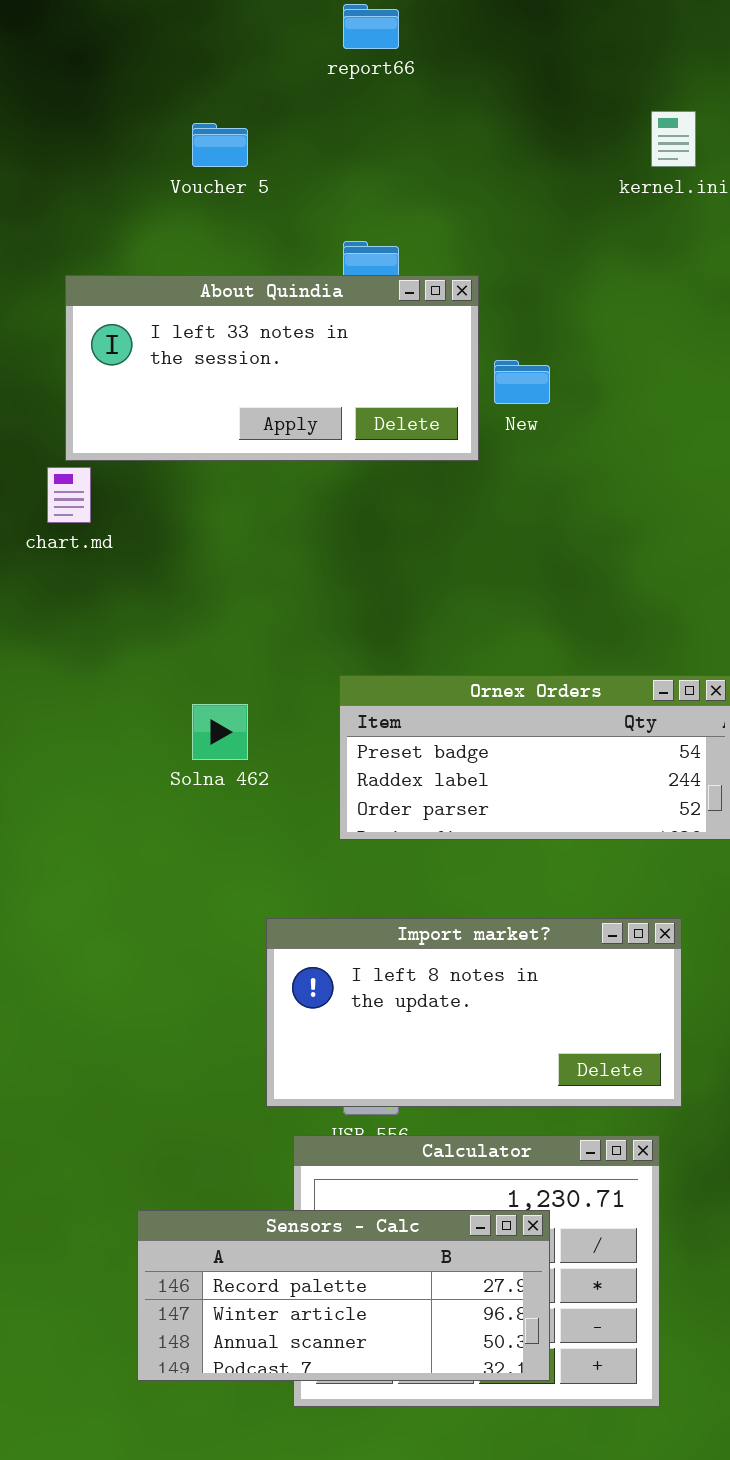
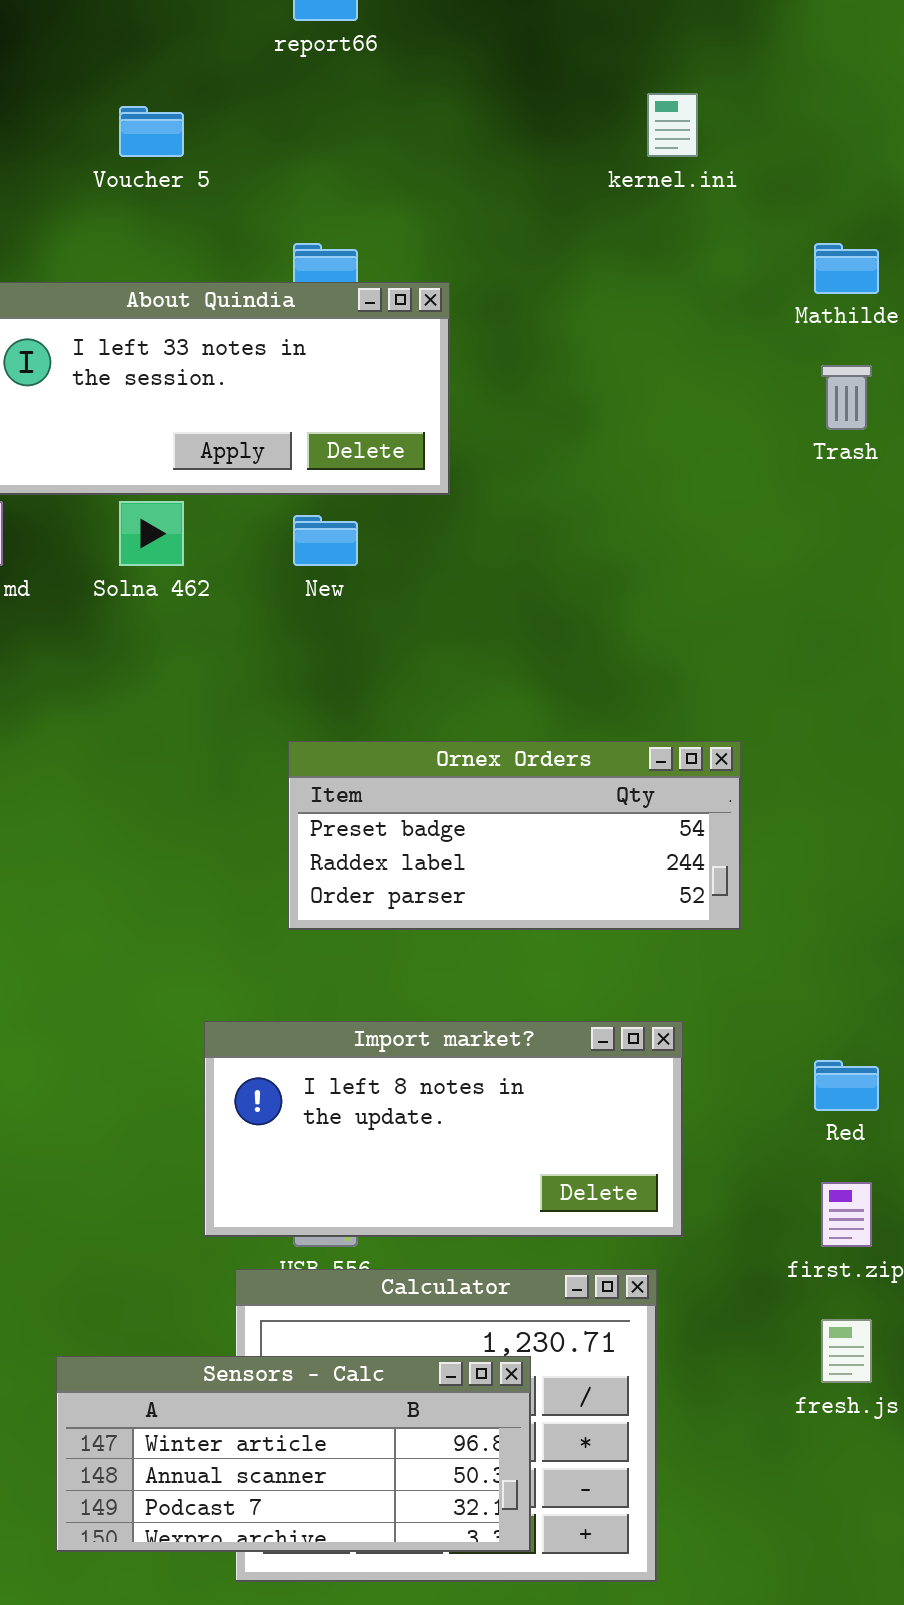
New: [494,360,550,404] -> [293,515,358,566], moved
Solna 462: [192,704,248,760] -> [119,501,184,566], moved
Sensors - Calc: [137,1210,550,1381] -> [56,1356,531,1552], scrolled down 1 row

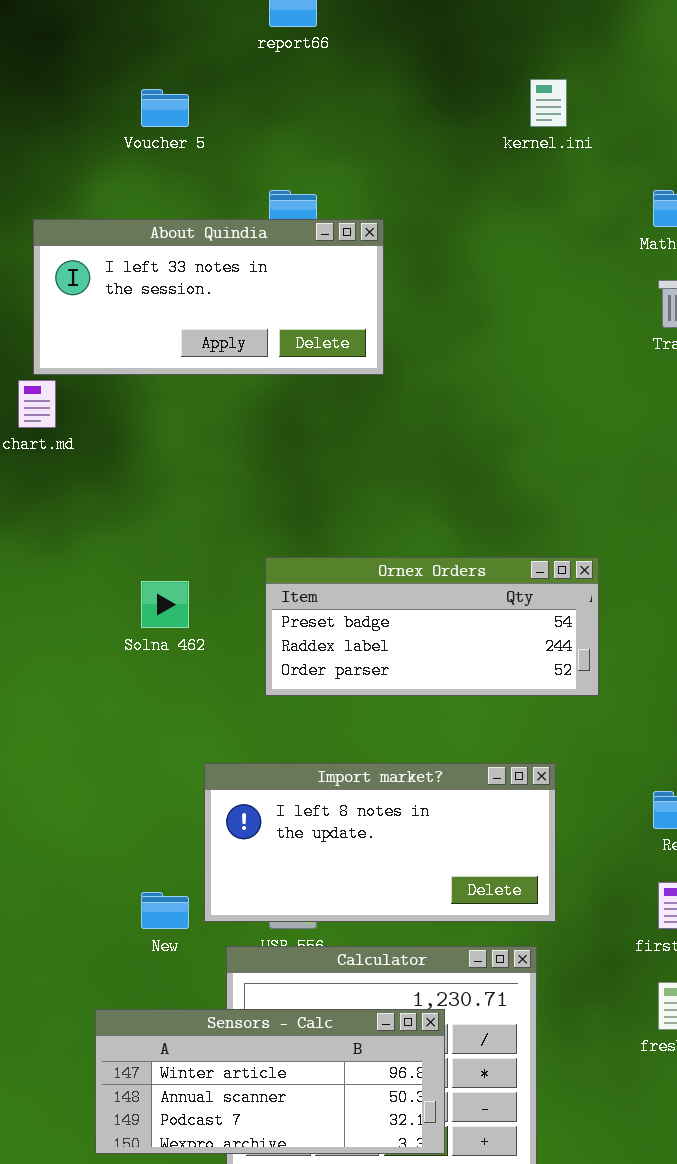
Solna 462: [119,501,184,566] -> [141,581,189,628], moved
New: [293,515,358,566] -> [141,892,189,929], moved

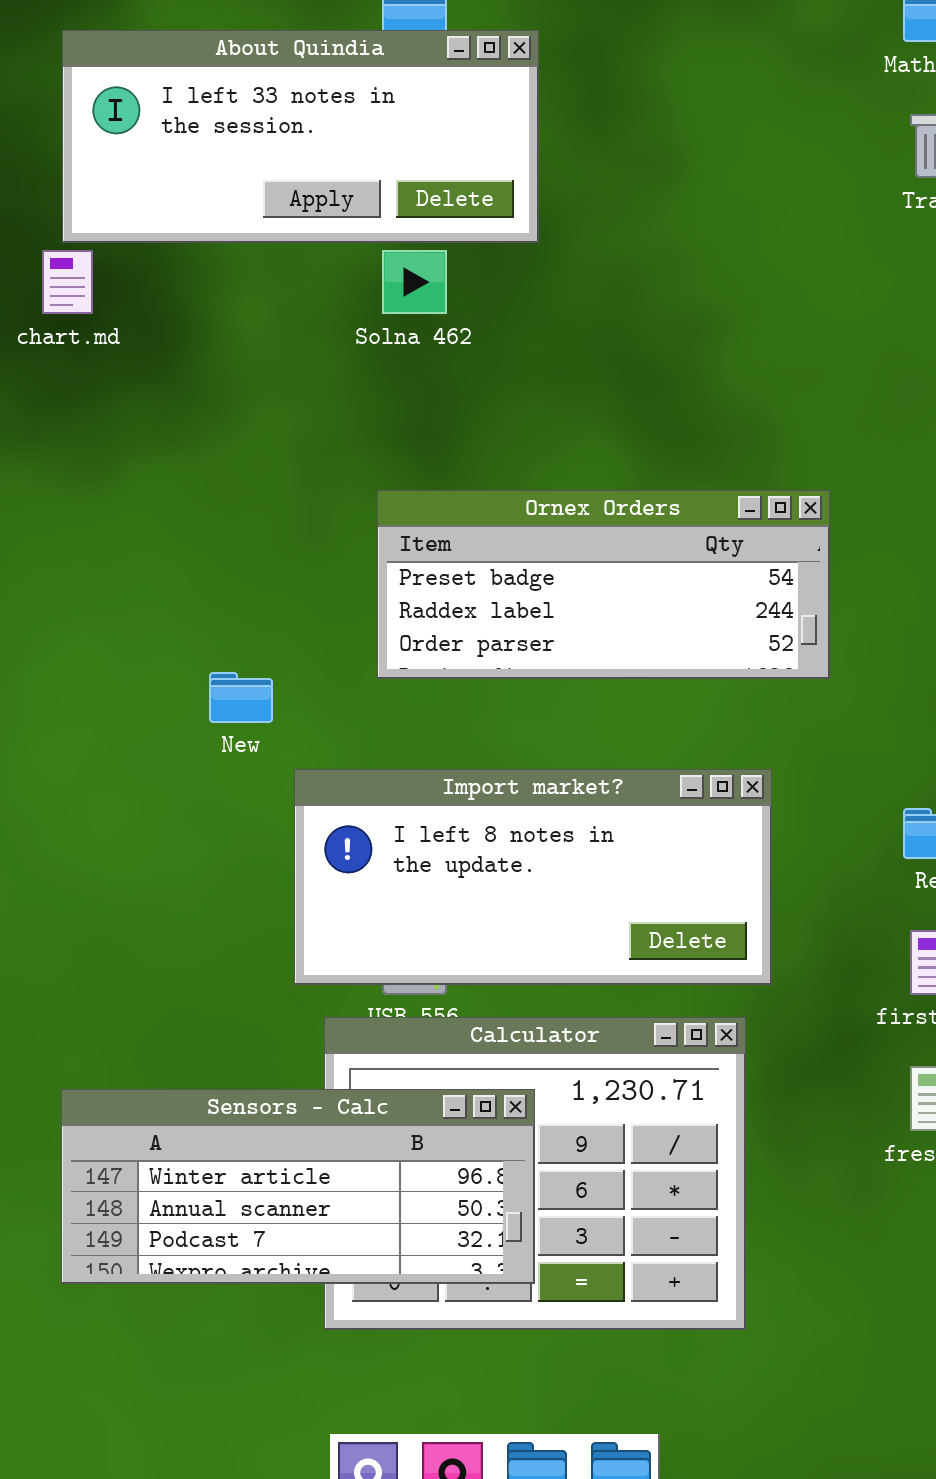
Solna 462: [141,581,189,628] -> [382,250,447,314], moved
New: [141,892,189,929] -> [209,672,273,723], moved
Sensors - Calc: [95,1009,445,1154] -> [61,1089,535,1284], moved

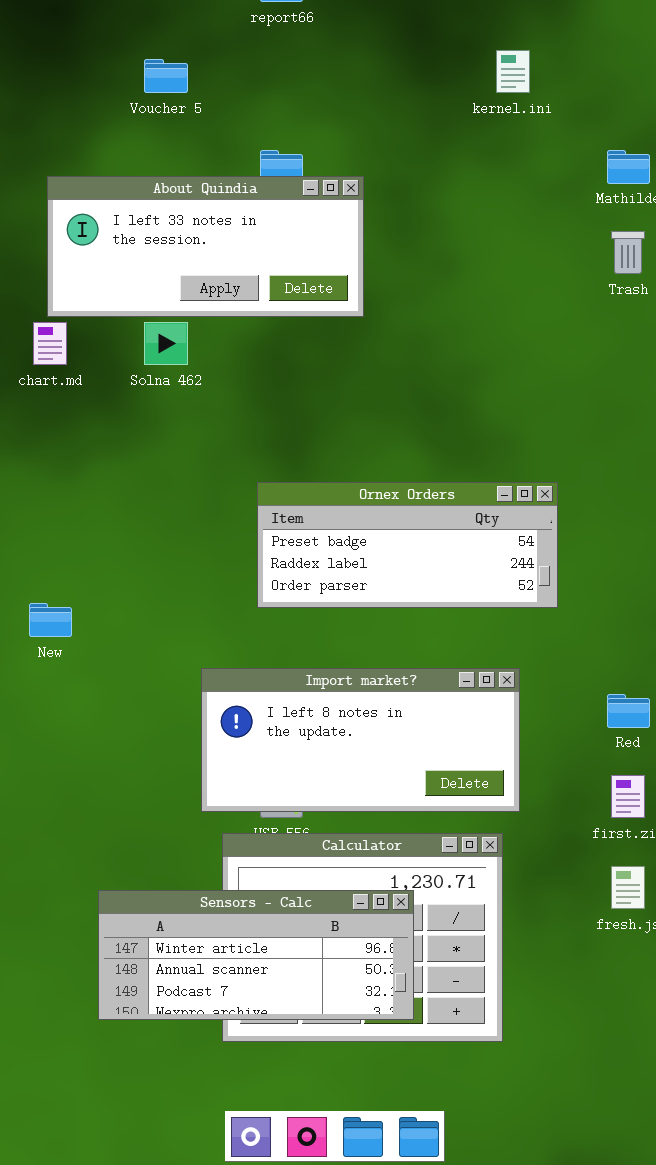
Solna 462: [382,250,447,314] -> [144,322,188,365], moved
New: [209,672,273,723] -> [29,603,72,637], moved
Sensors - Calc: [61,1089,535,1284] -> [98,890,414,1020], moved

